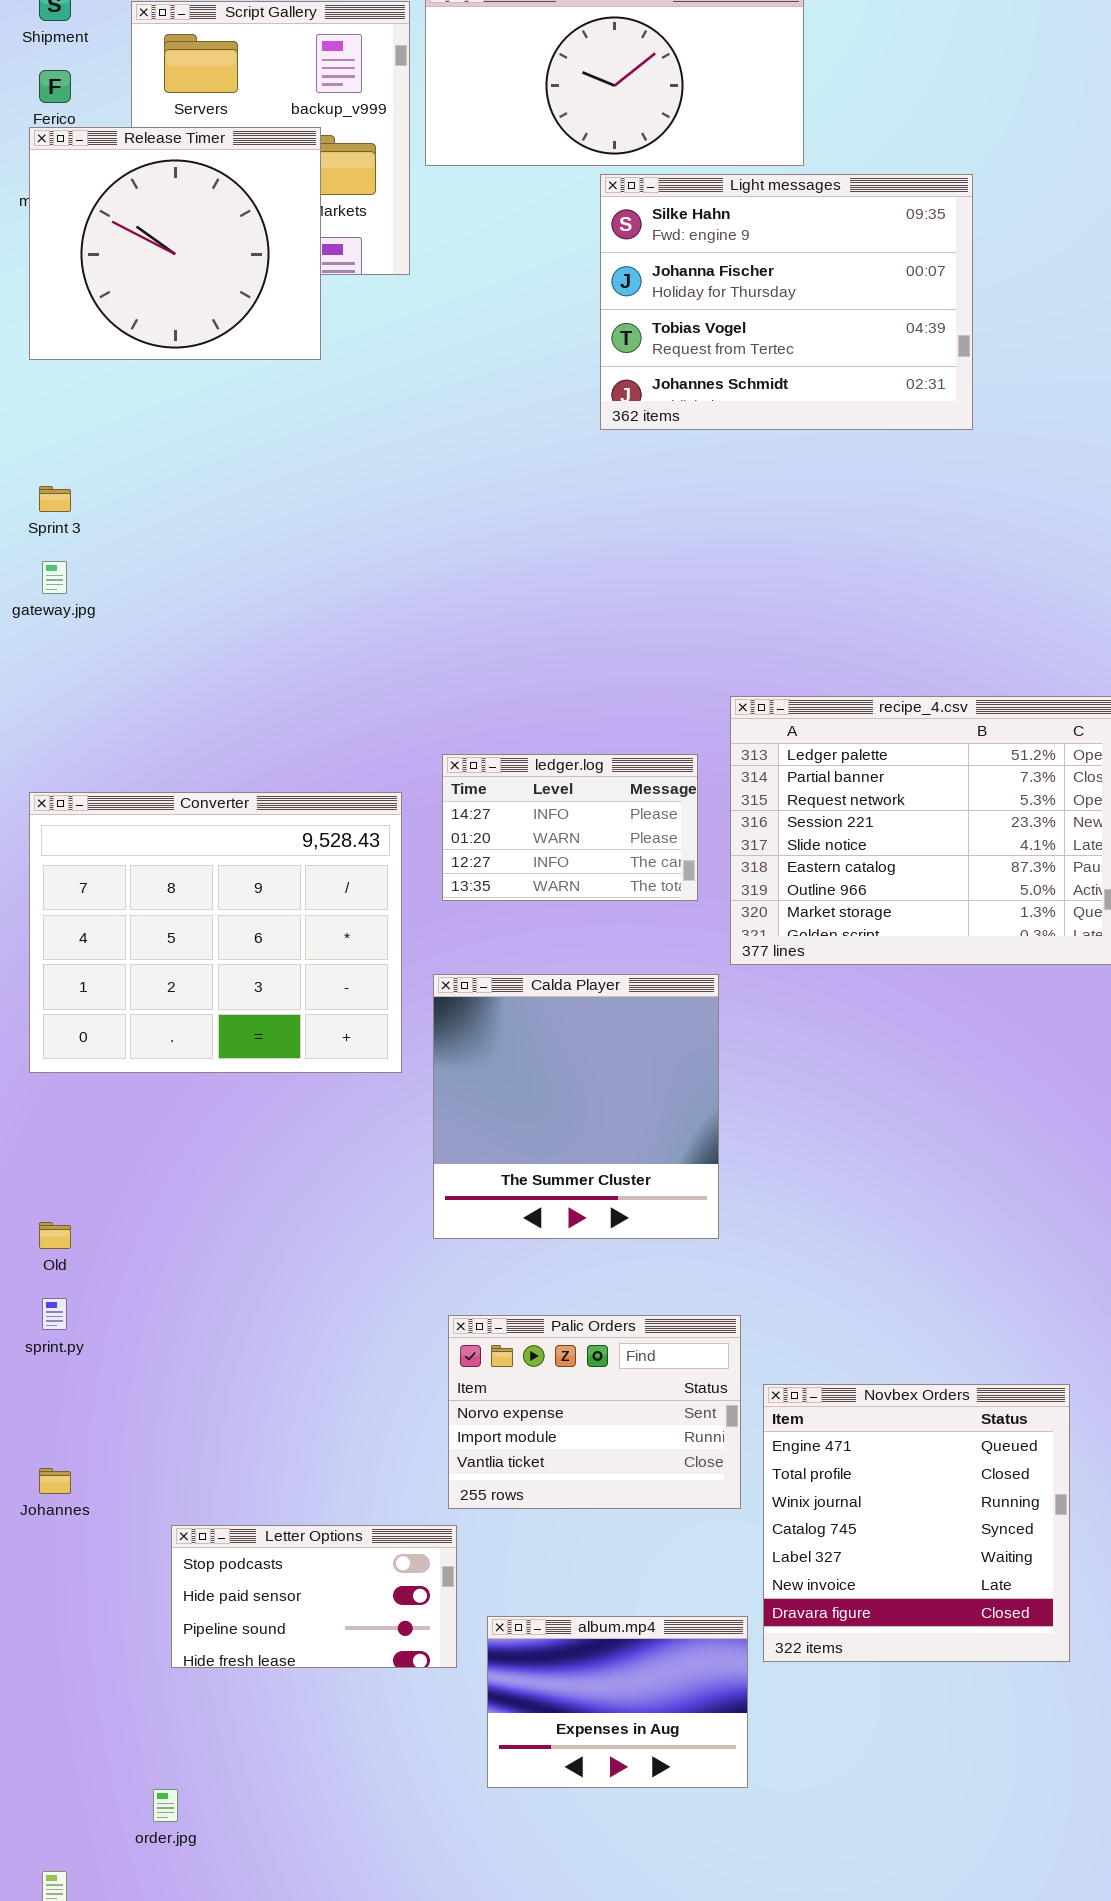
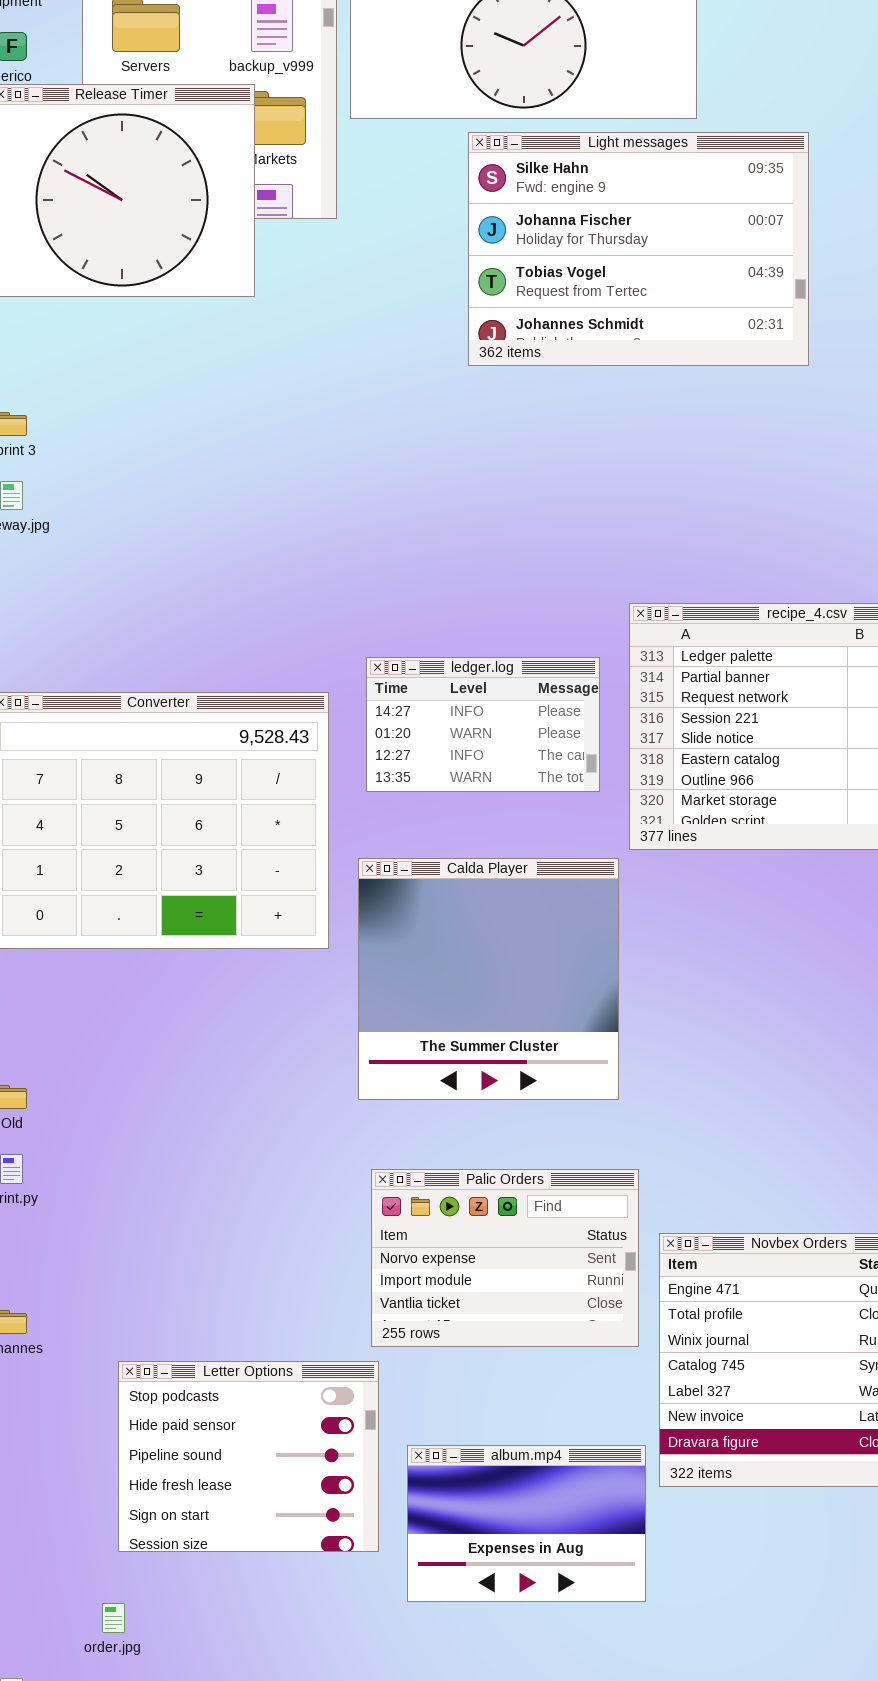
Light messages: [600,174,973,430] -> [468,132,809,366], moved
Letter Options: [171,1525,457,1668] -> [118,1361,379,1552], resized

